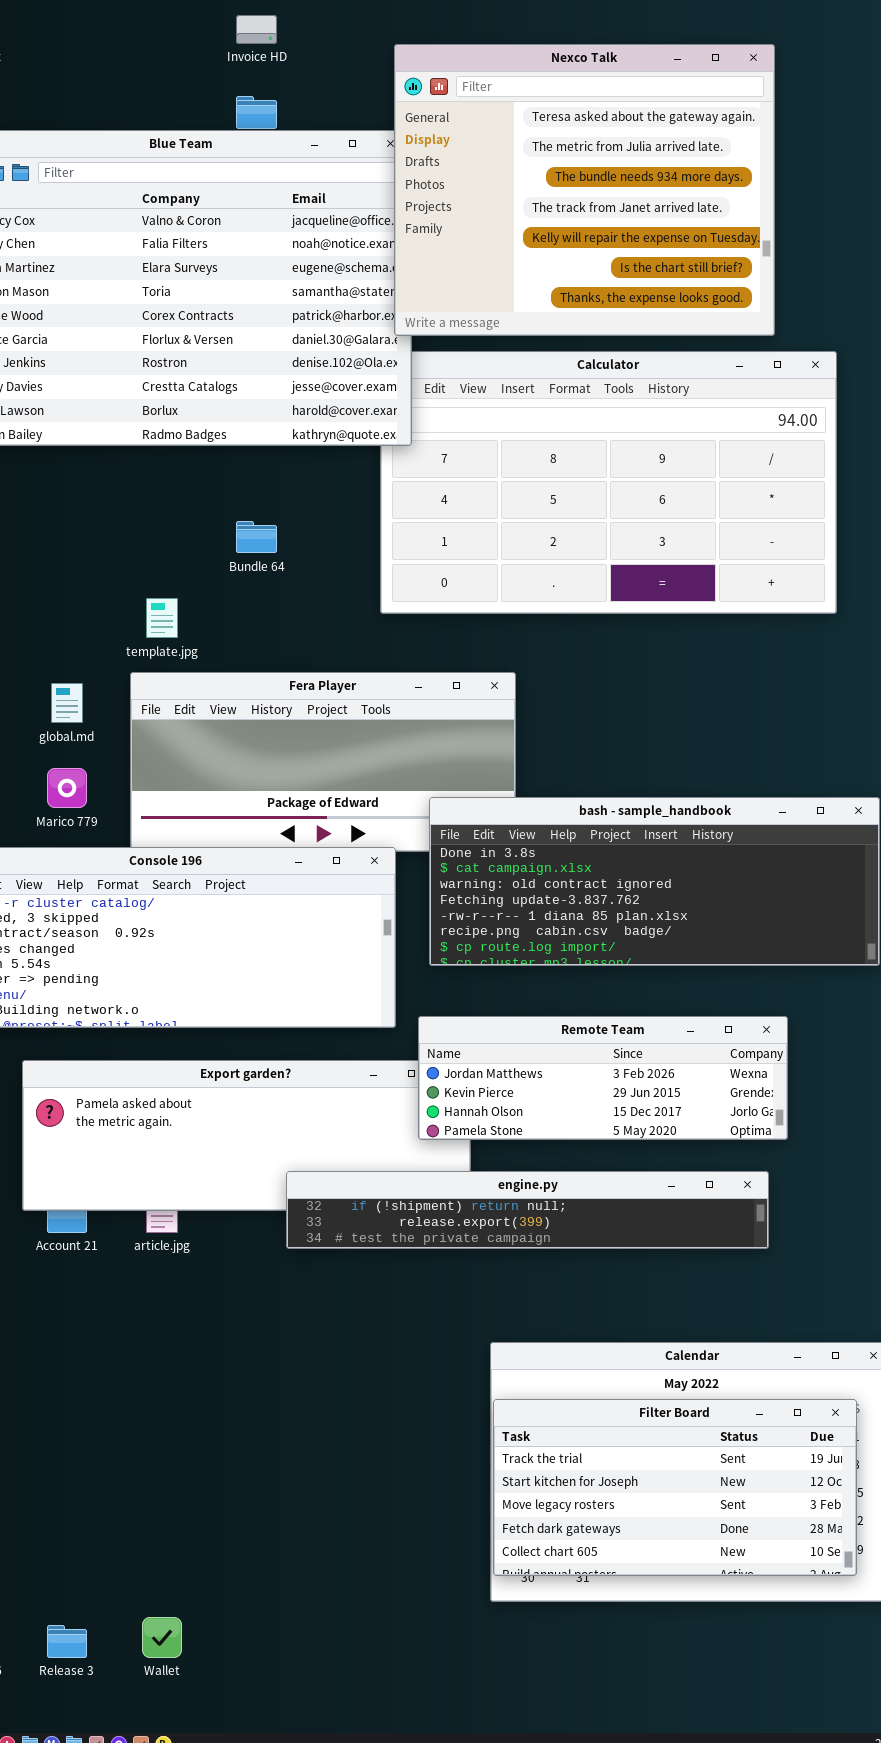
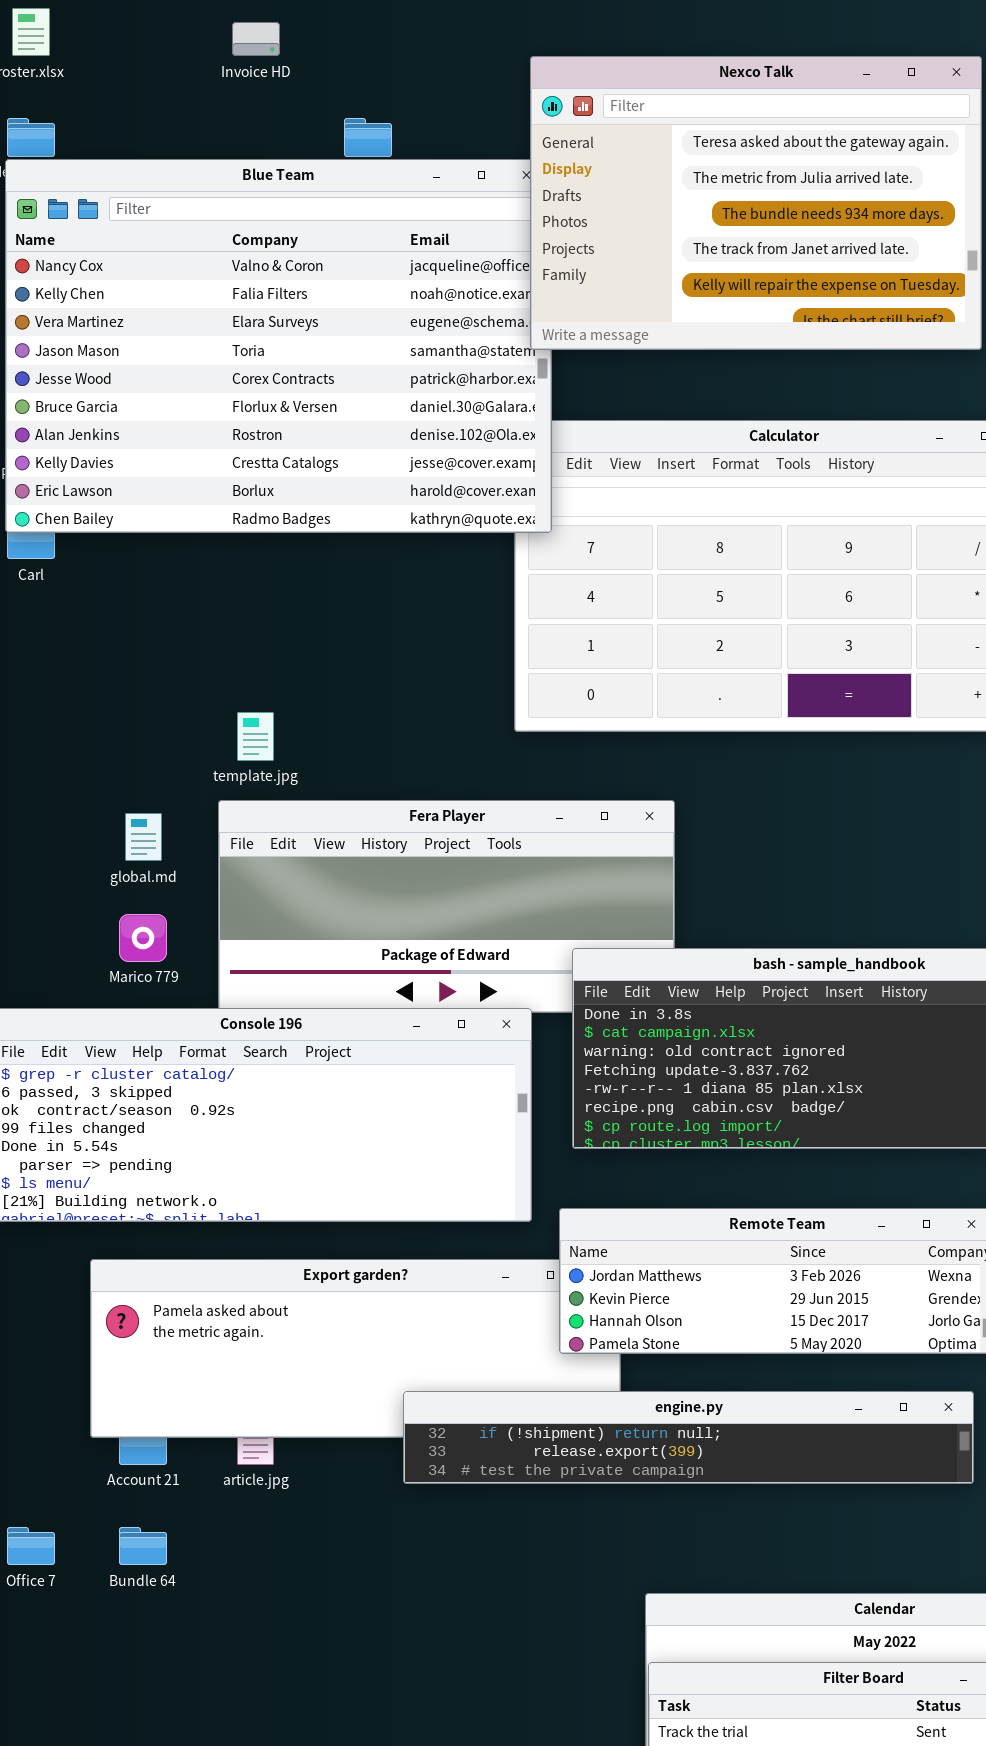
Invoice HD: [236,15,277,44] -> [232,22,280,56], moved
Nexco Talk: [394,44,775,336] -> [530,56,982,350], resized
Bundle 64: [236,521,277,553] -> [119,1527,167,1565], moved

